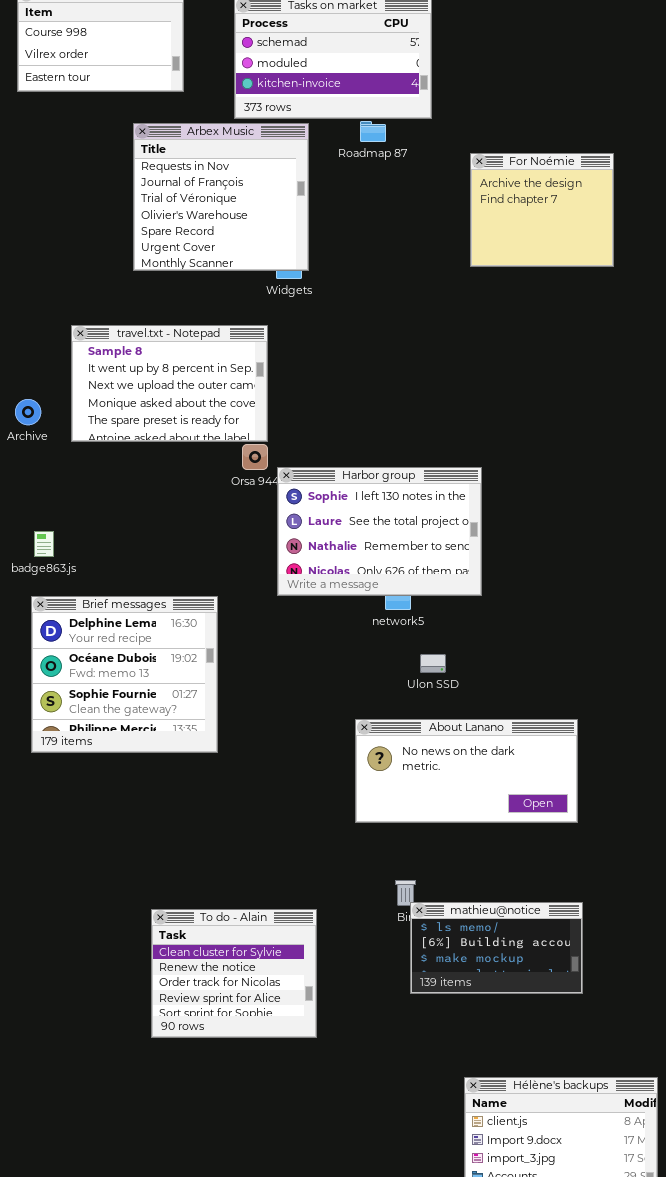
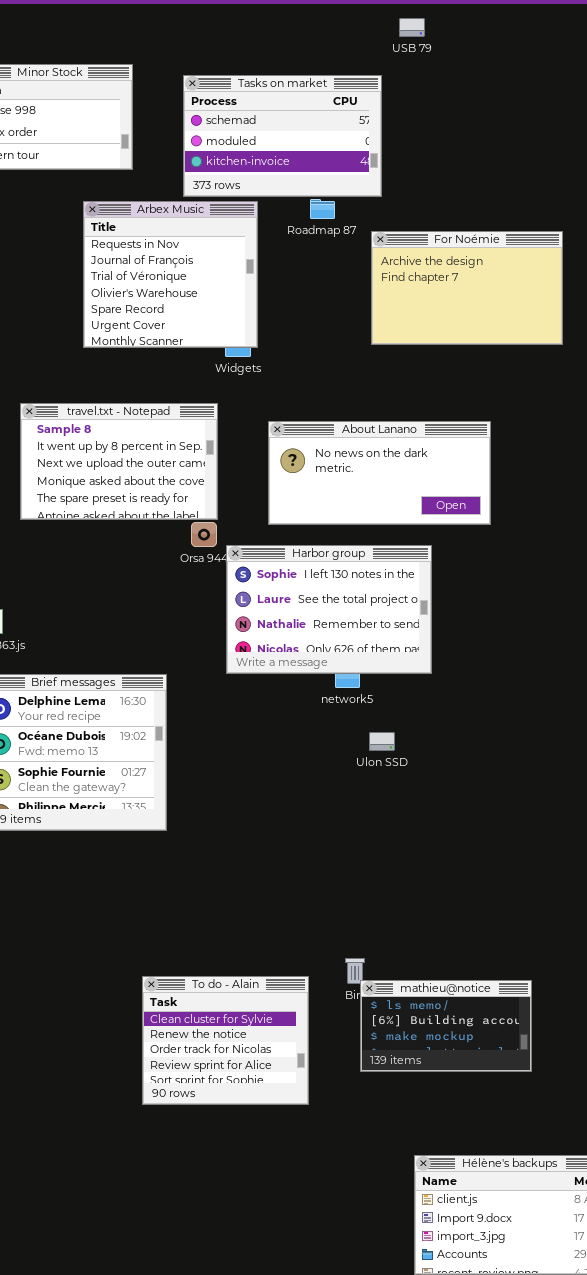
For Noémie: [470,153,614,267] -> [371,231,563,345], resized
About Lanano: [355,719,578,823] -> [268,421,491,525], moved
To do - Alain: [151,909,317,1038] -> [142,976,309,1105], moved

